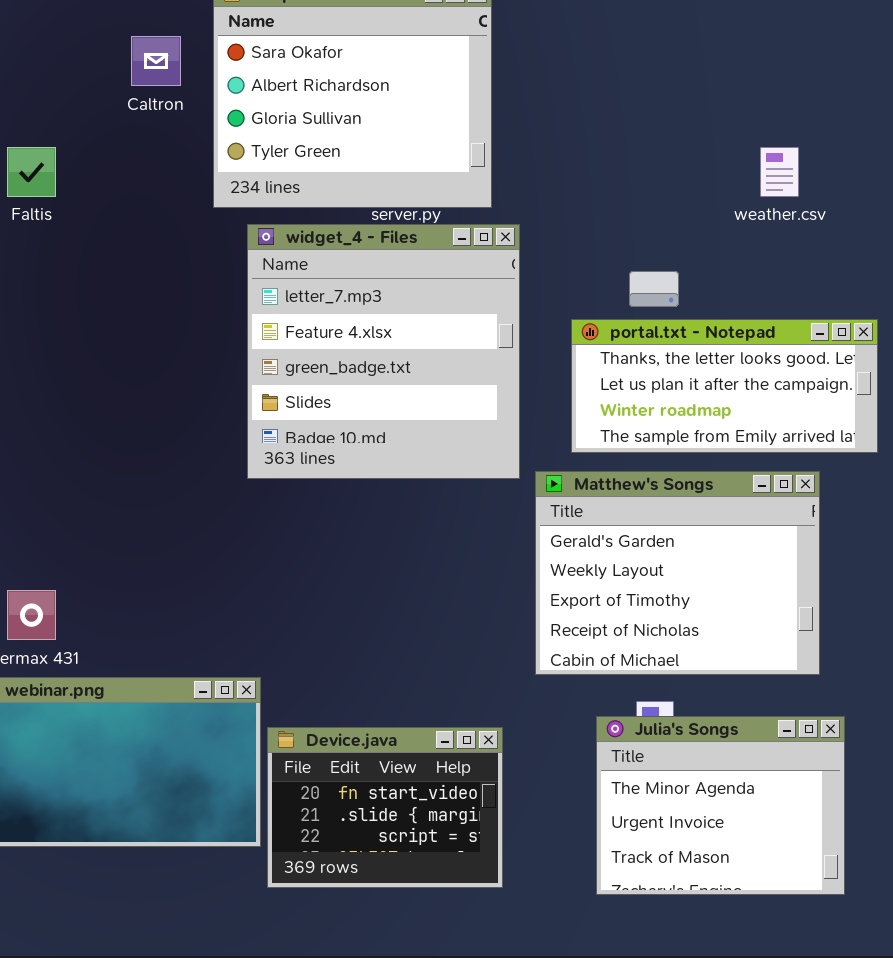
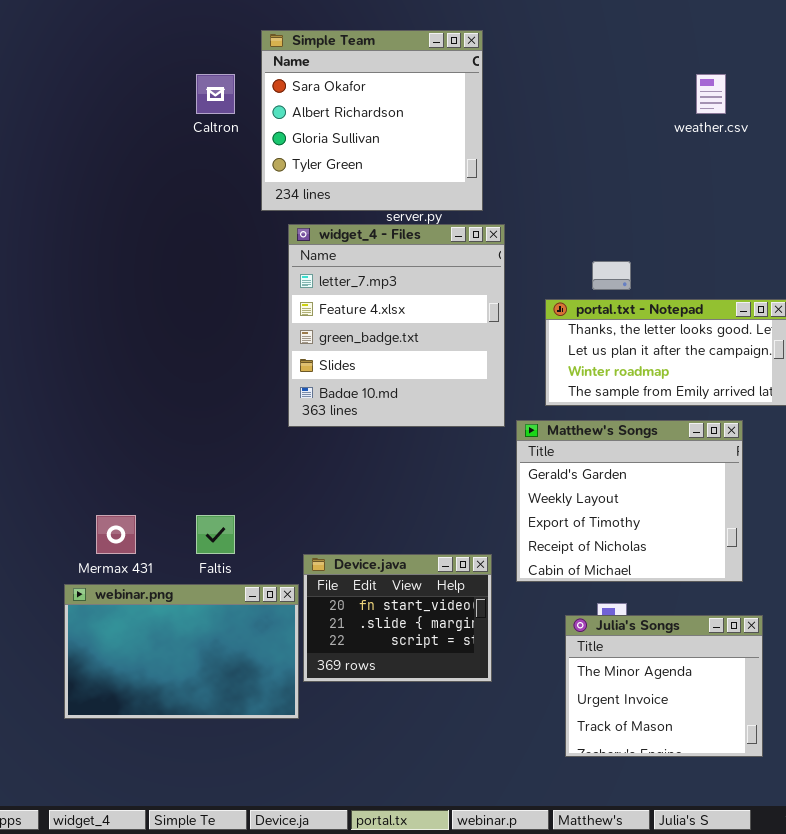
Faltis: [7,147,56,197] -> [196,515,235,554], moved
weather.csv: [760,147,799,197] -> [696,74,726,114], moved
Device.java: [267,727,503,888] -> [303,554,492,682], moved

